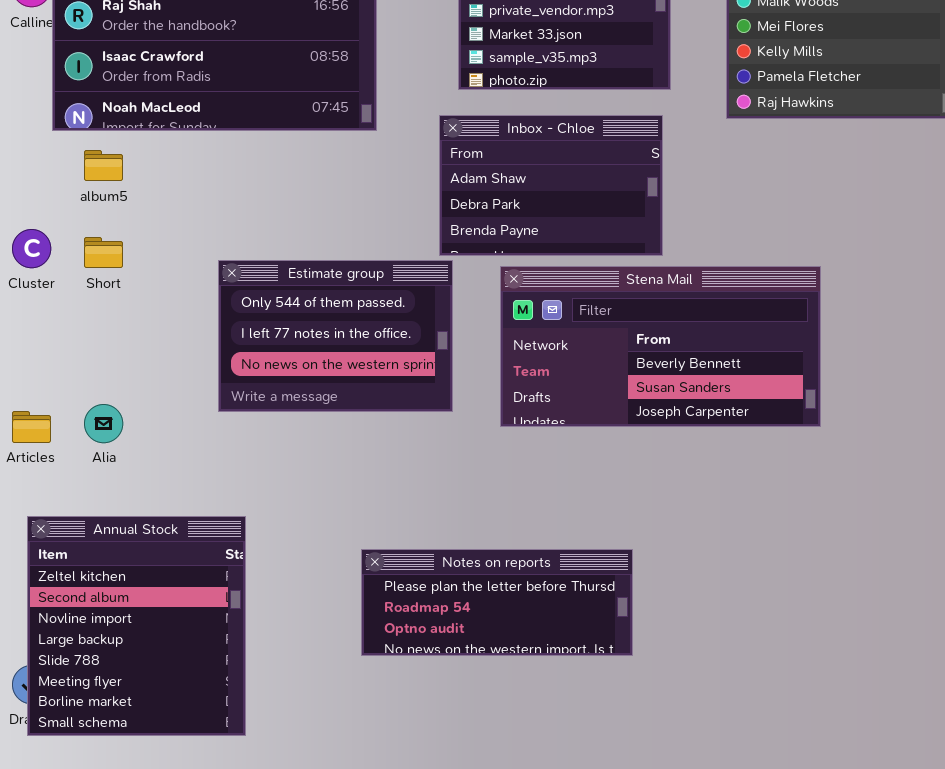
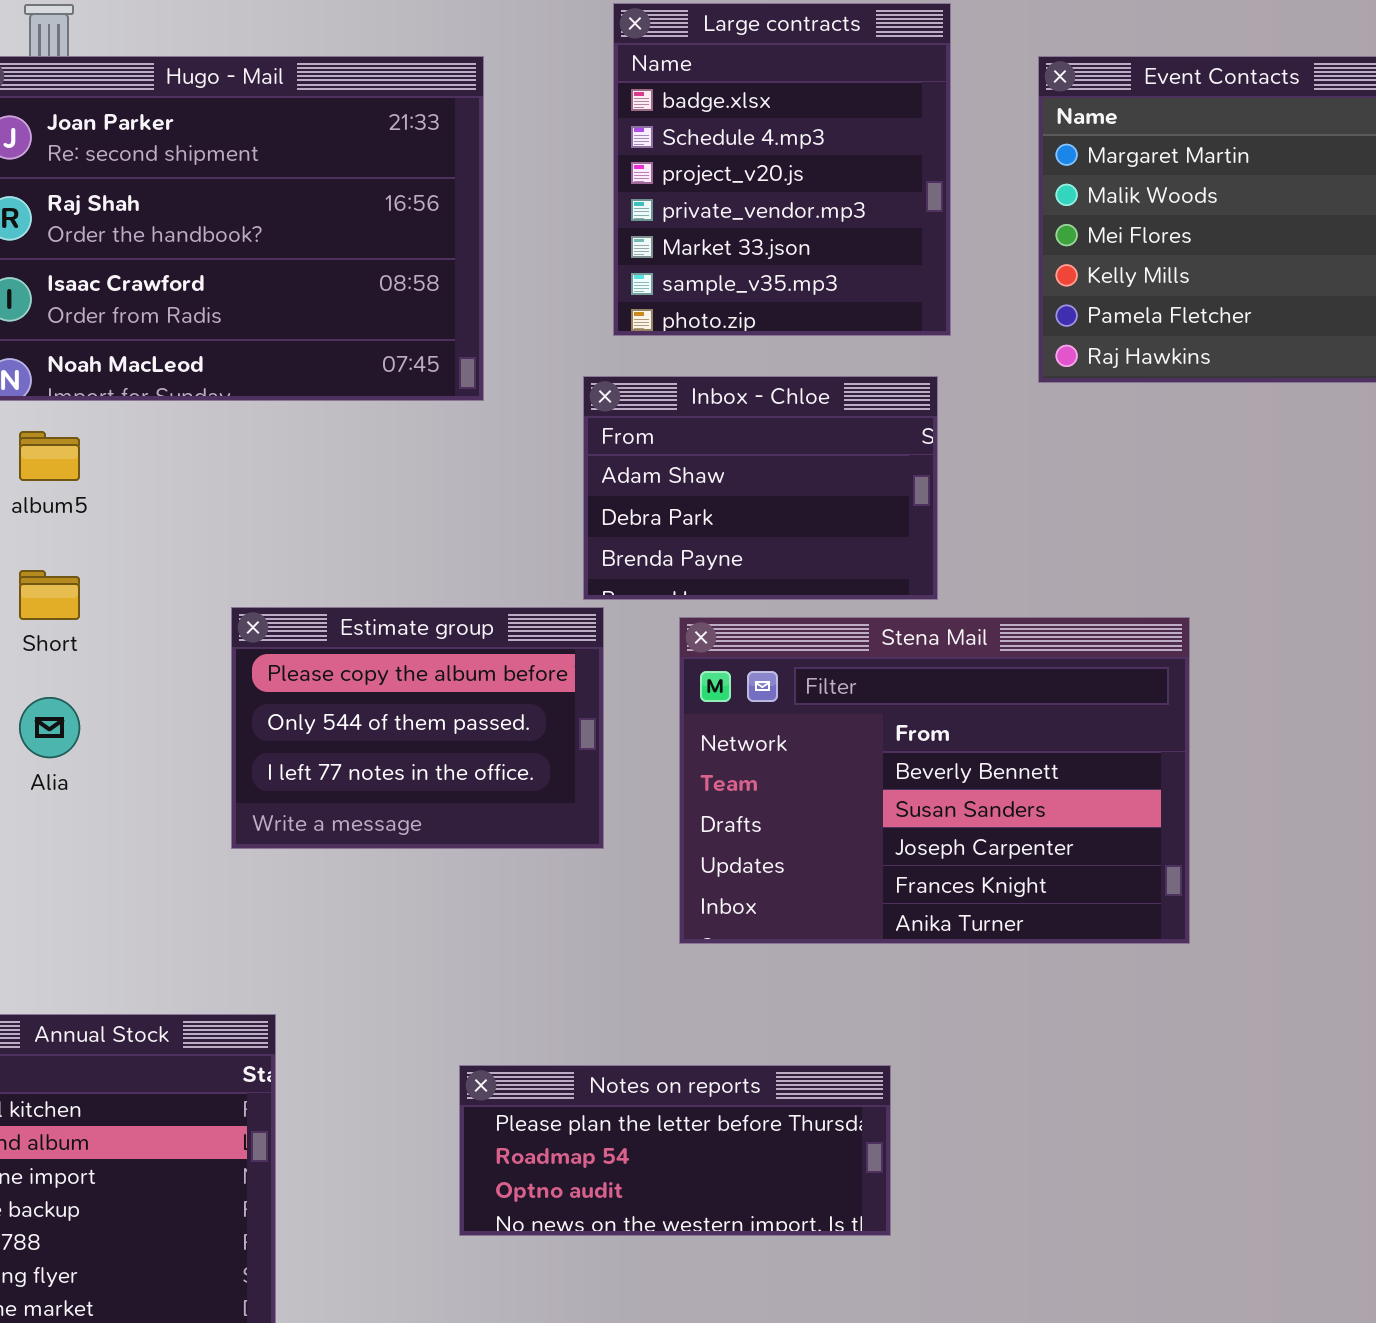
Estimate group: [218,260,453,412] -> [231,607,604,849], scrolled up 1 row
Stena Mail: [500,266,821,427] -> [679,617,1190,944], resized
Alia: [84,404,123,443] -> [19,697,80,758], moved

